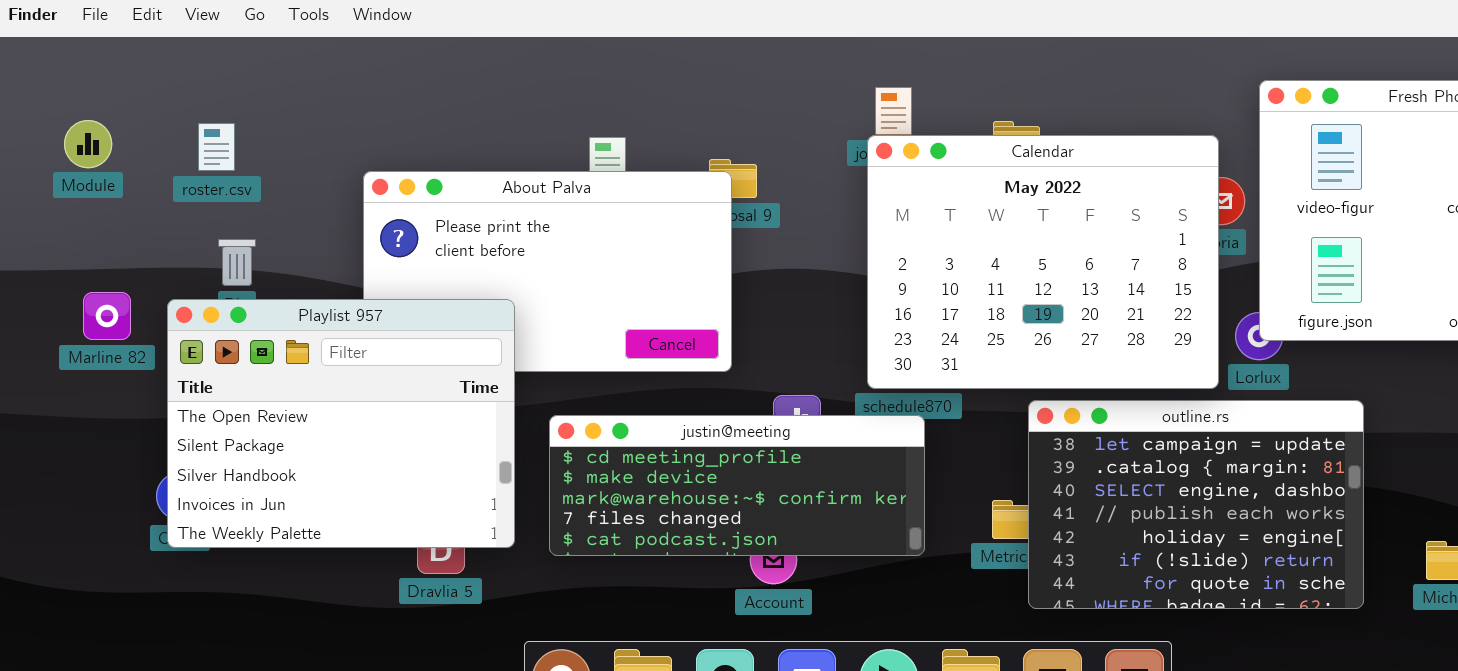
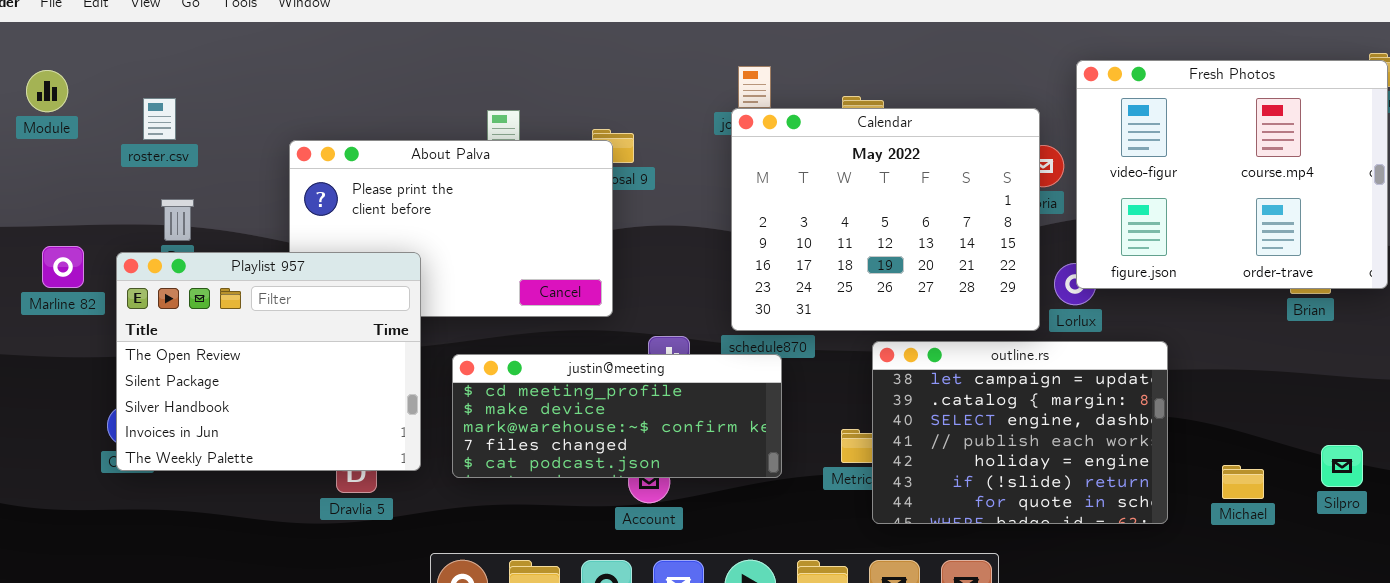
Module: [64,120,112,168] -> [26,70,68,112], moved

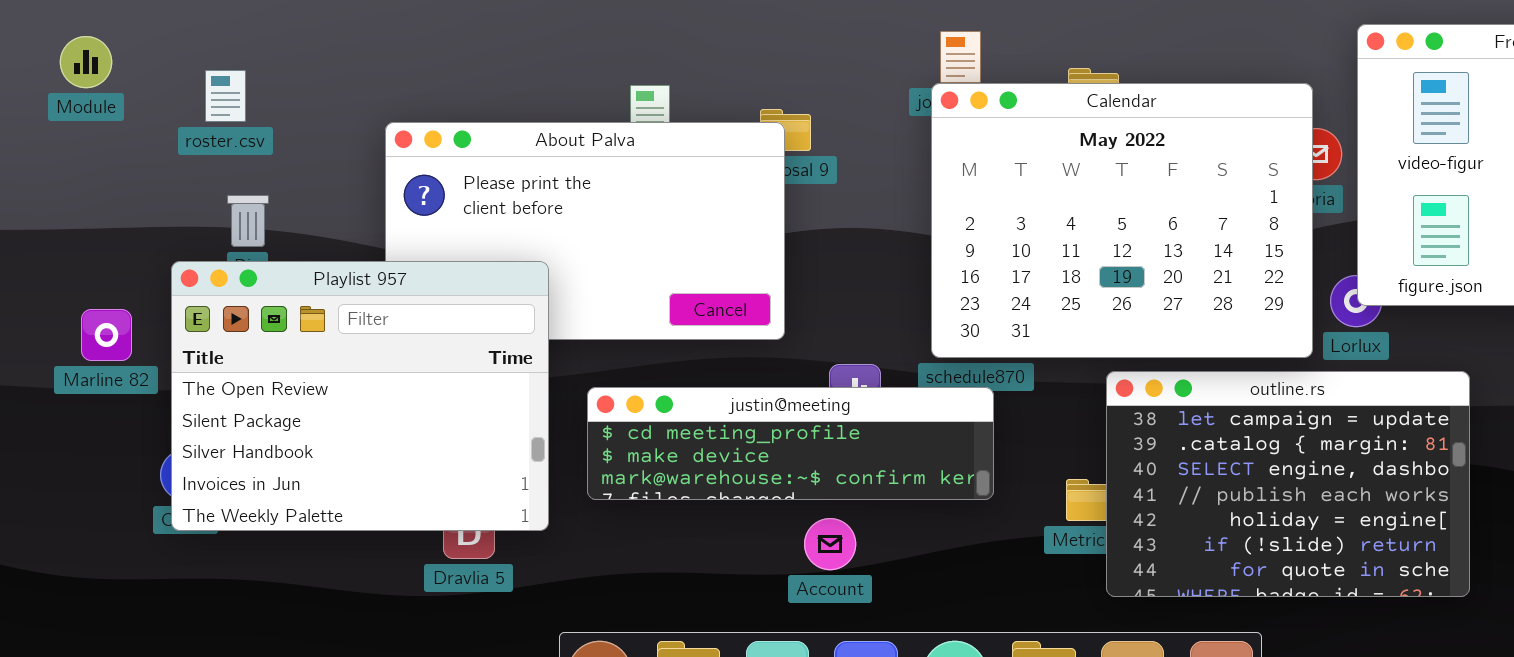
Marline 82: [42,246,84,288] -> [81,309,132,361], moved
justin@meeting: [452,354,782,478] -> [587,387,994,500], resized

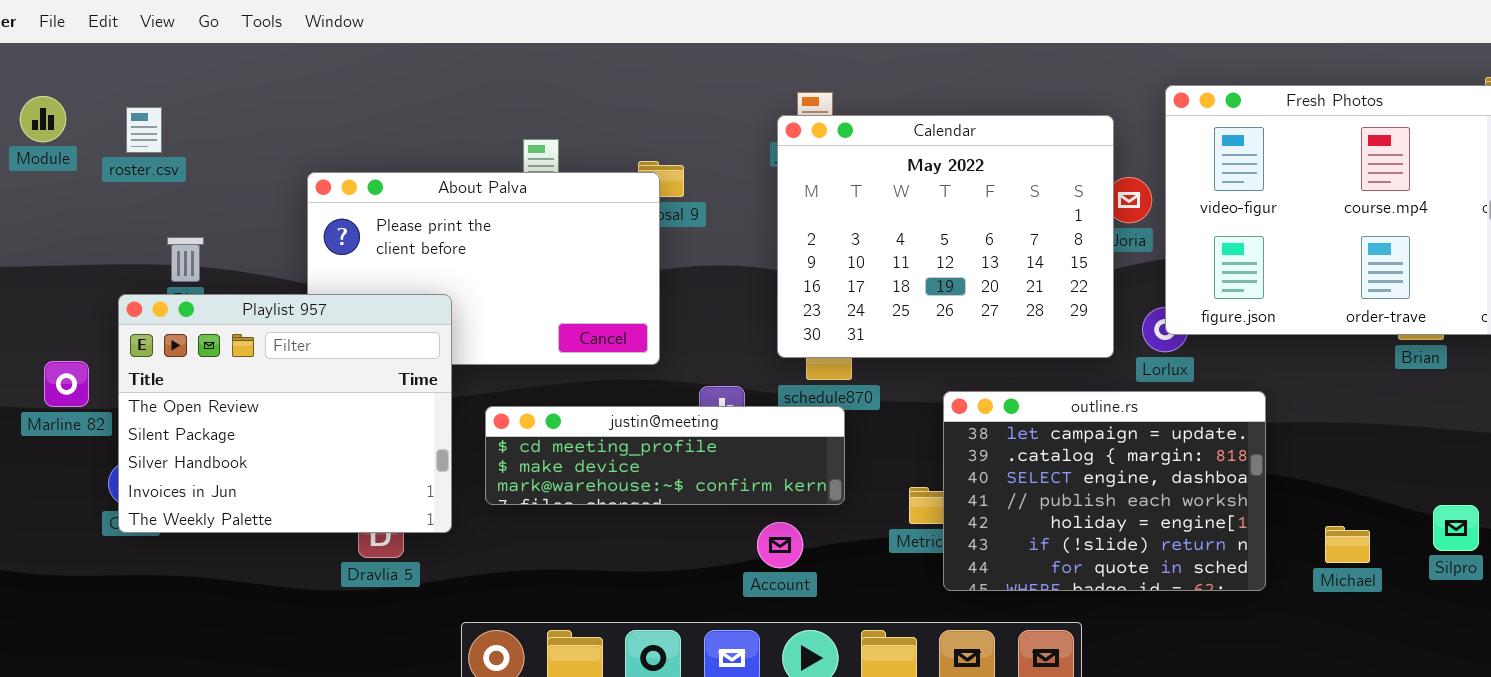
roster.csv: [205,70,246,122] -> [126,107,162,153], moved
Calendar: [931,83,1313,358] -> [777,115,1114,358], moved
Marline 82: [81,309,132,361] -> [44,361,89,407], moved
Account: [804,518,856,570] -> [757,522,803,568], moved

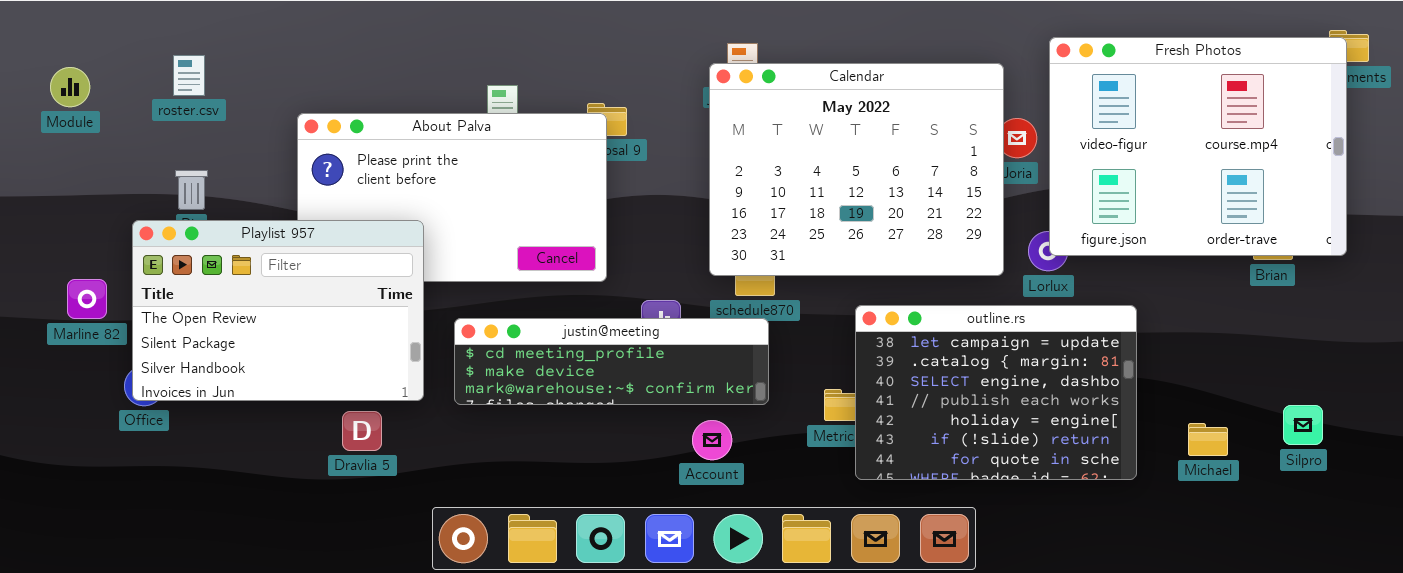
Module: [20,96,66,142] -> [50,67,90,107], moved
roster.csv: [126,107,162,153] -> [173,55,205,96], moved
Playlist 957: [118,294,452,533] -> [132,220,424,401], resized

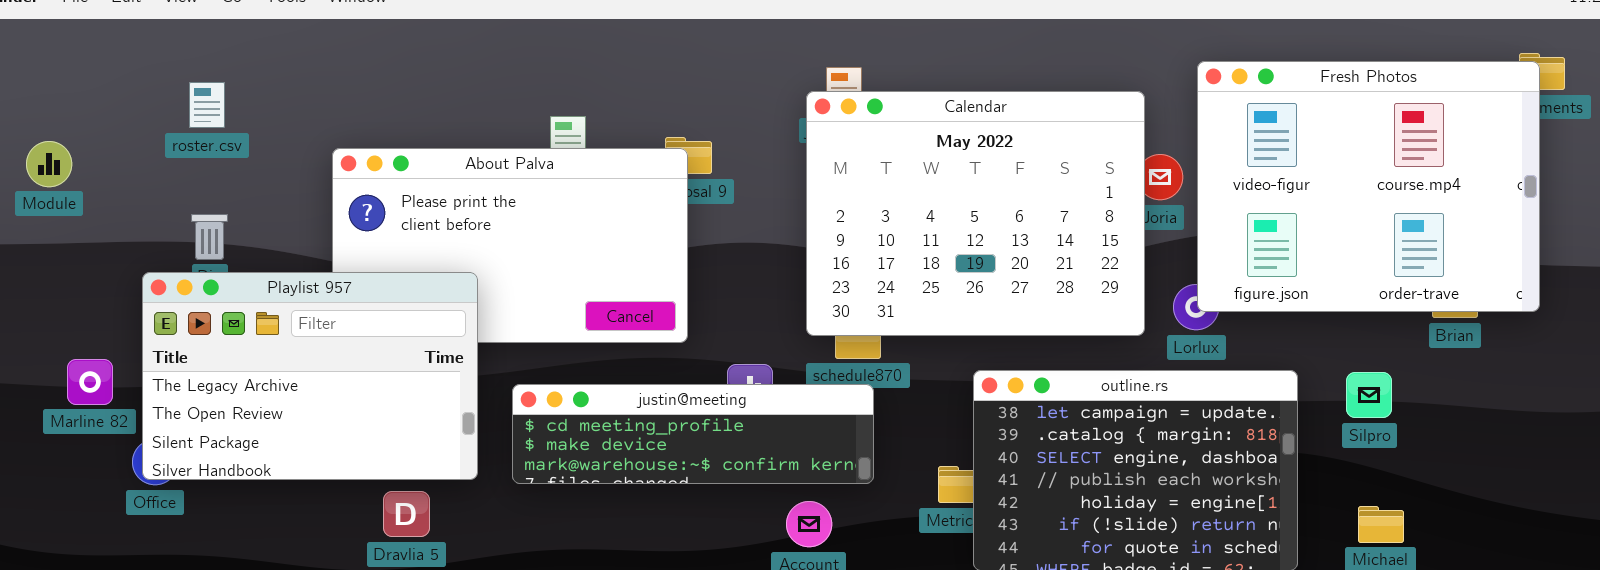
Module: [50,67,90,107] -> [26,141,72,187], moved
Playlist 957: [132,220,424,401] -> [142,272,478,480], scrolled up 1 row
Marline 82: [67,279,107,319] -> [67,359,113,405], moved
Silpro: [1283,405,1323,445] -> [1346,372,1392,418], moved

